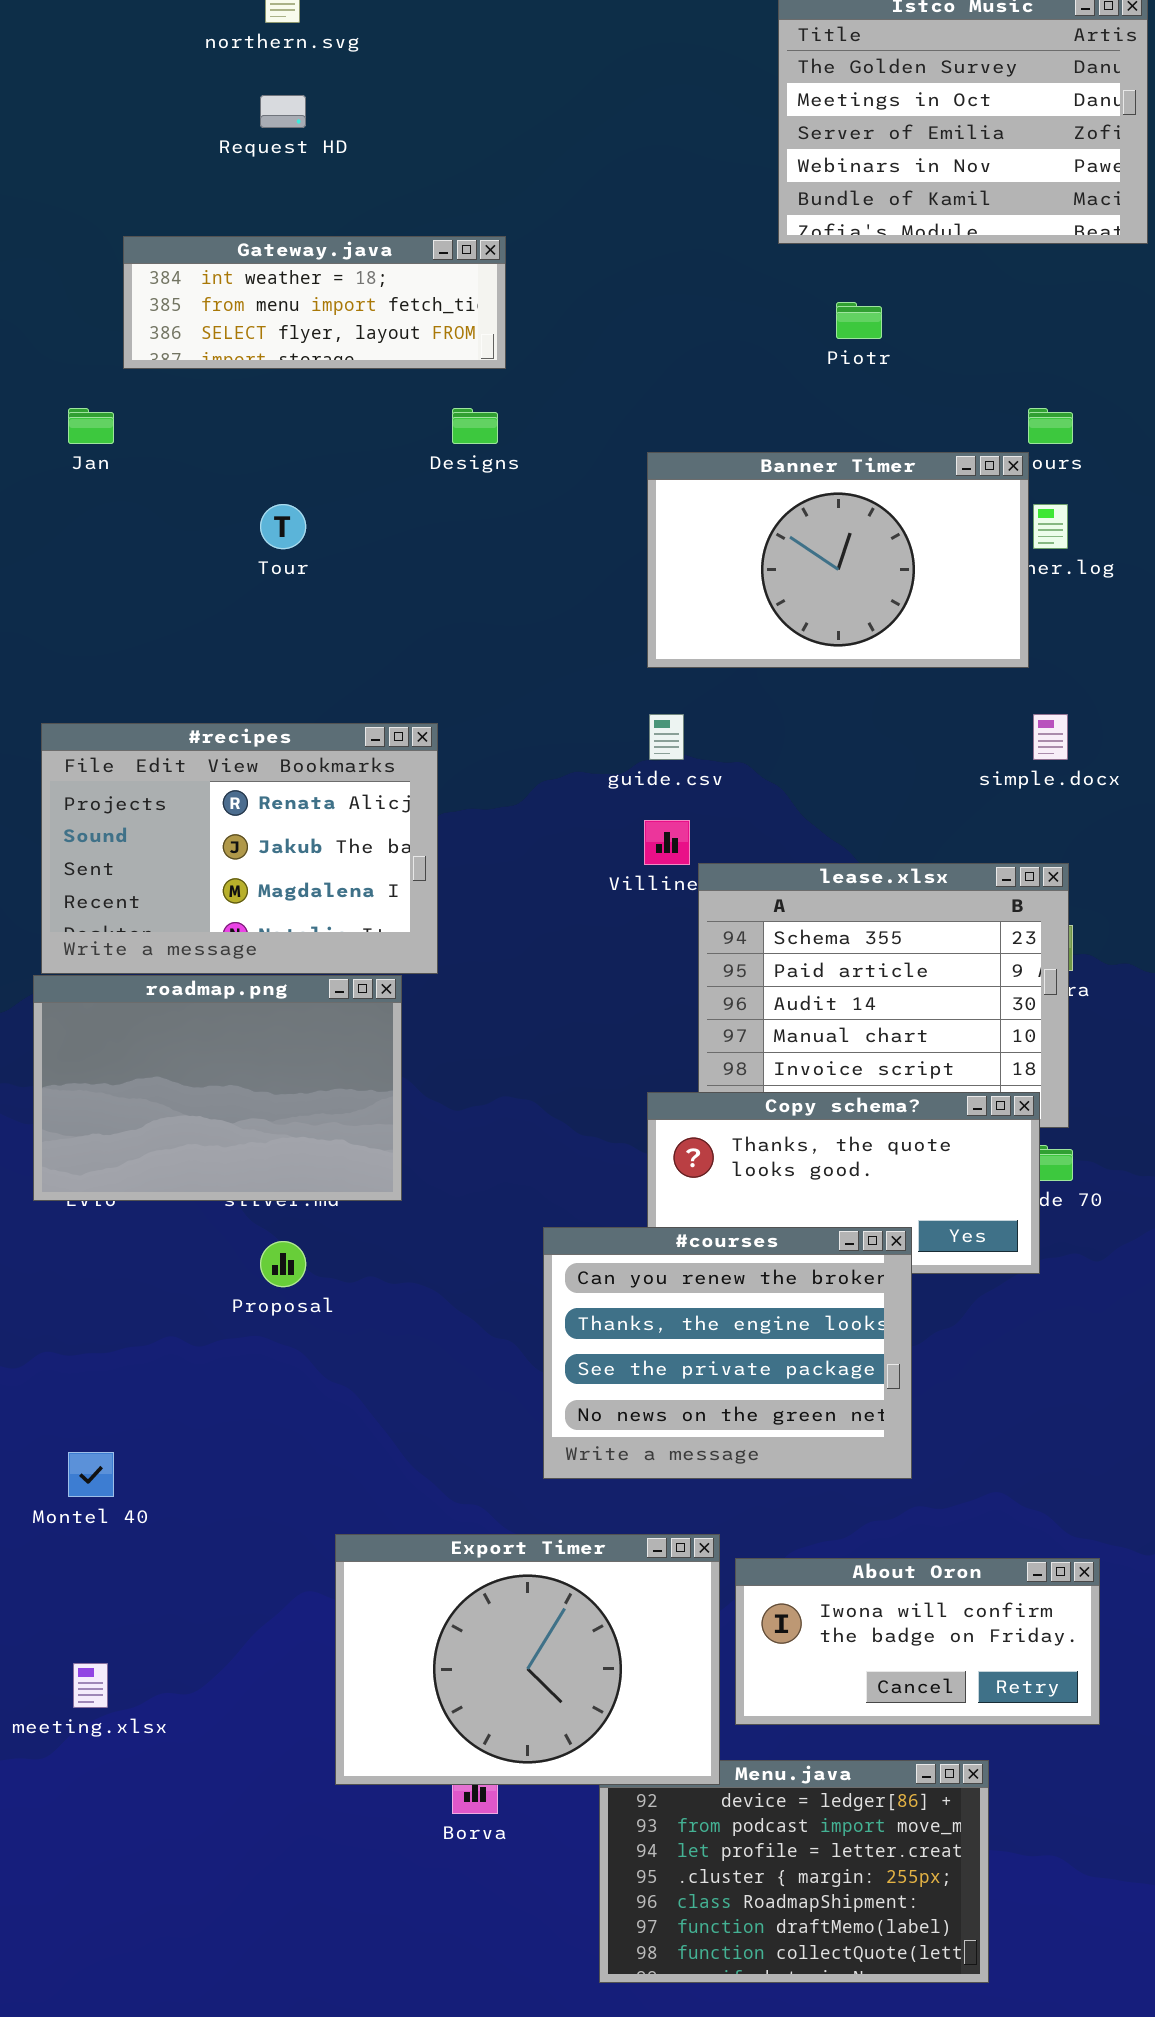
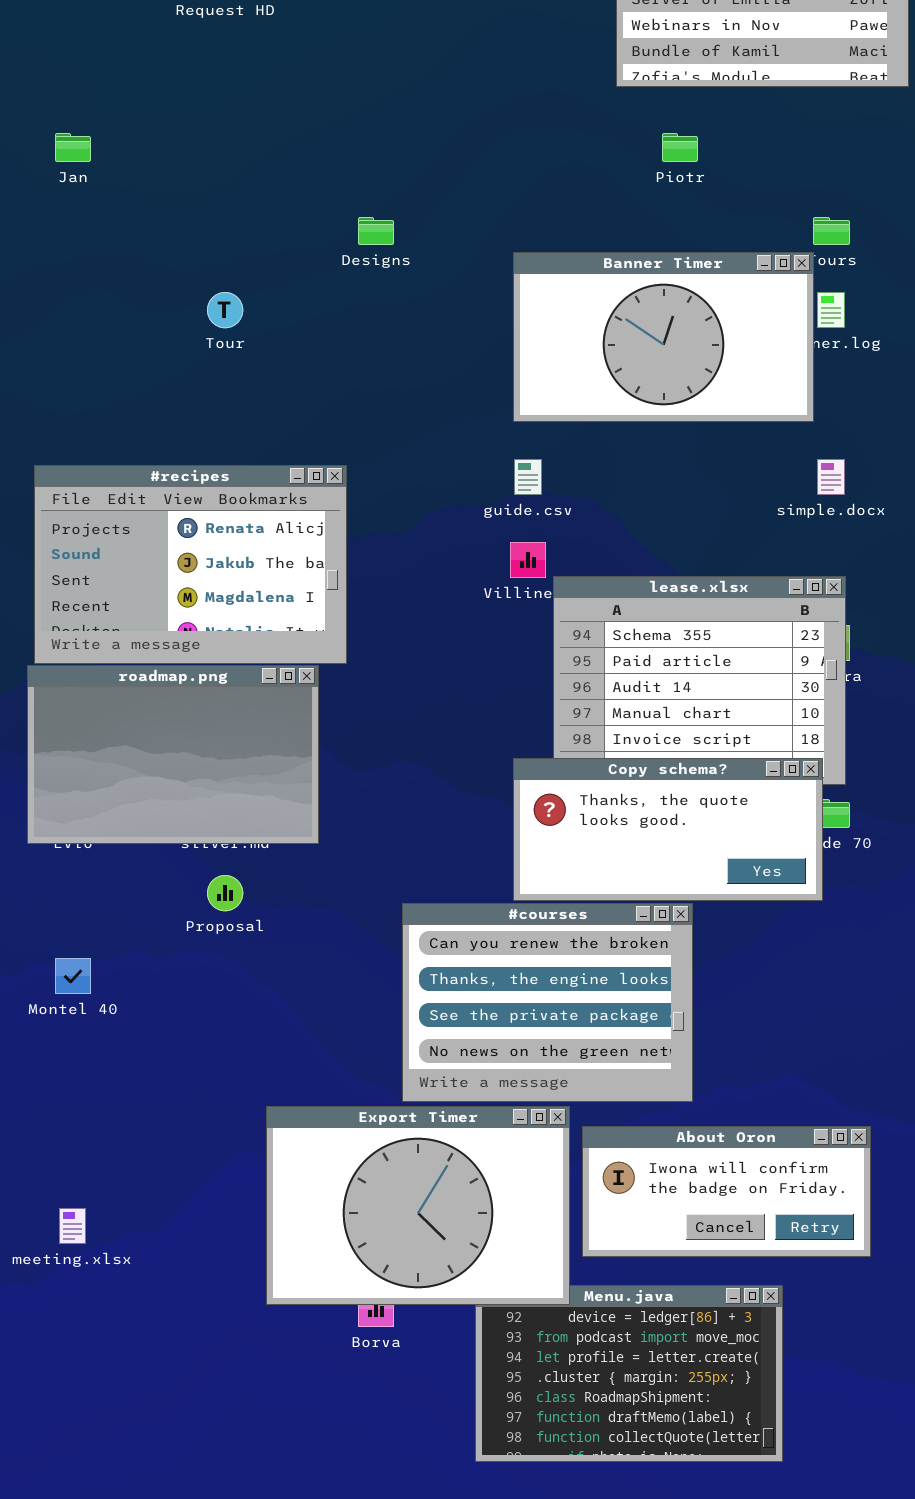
Gateway.java: [123,236,506,369] -> none, closed
Jan: [68,408,114,444] -> [55,133,91,162], moved
#courses: [543,1227,912,1479] -> [402,903,693,1102], moved
Montel 40: [68,1452,114,1497] -> [55,958,91,994], moved

